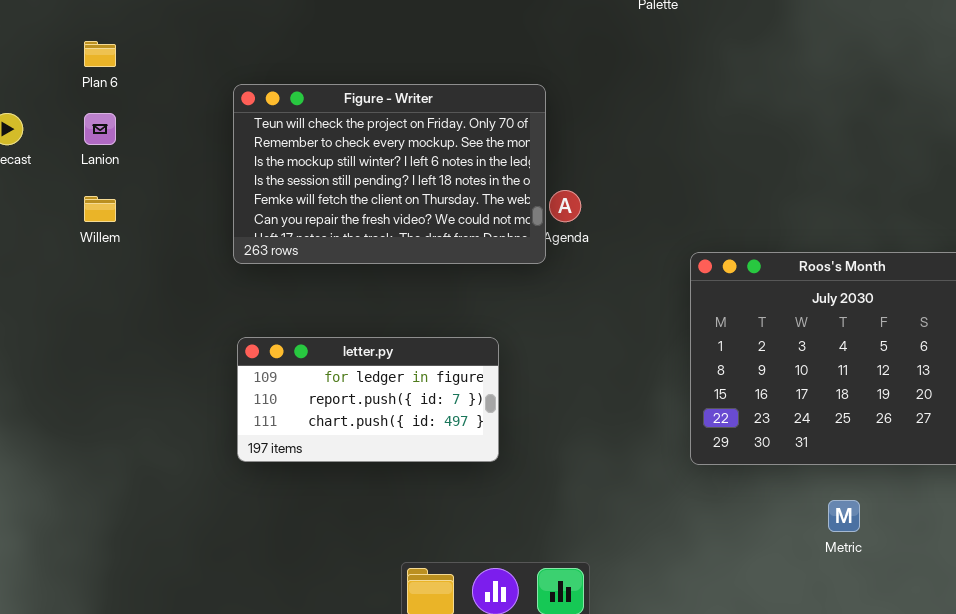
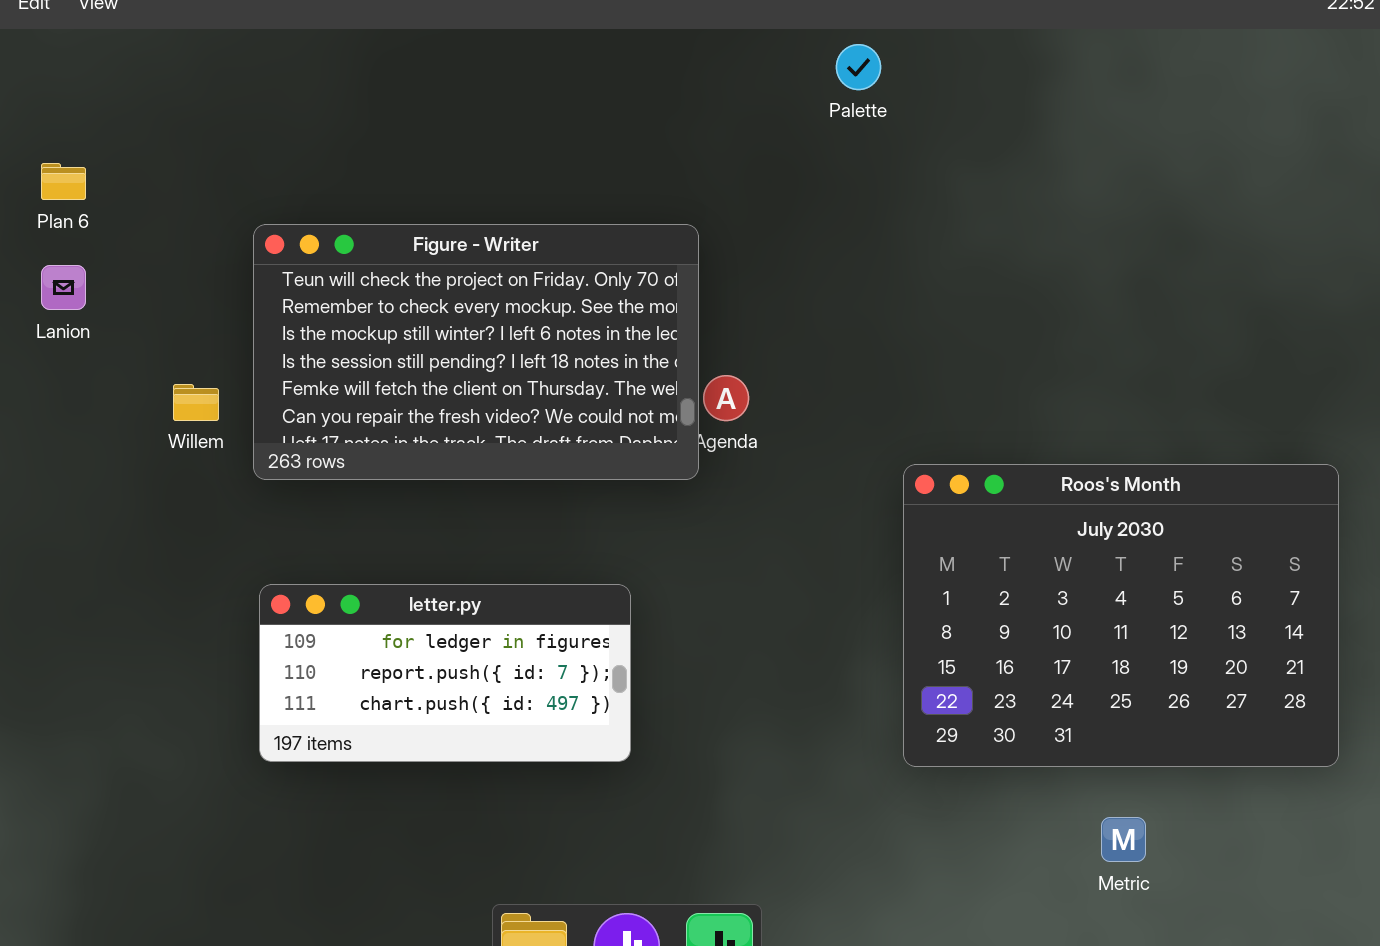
Willem: [84,196,116,222] -> [173,384,219,421], moved

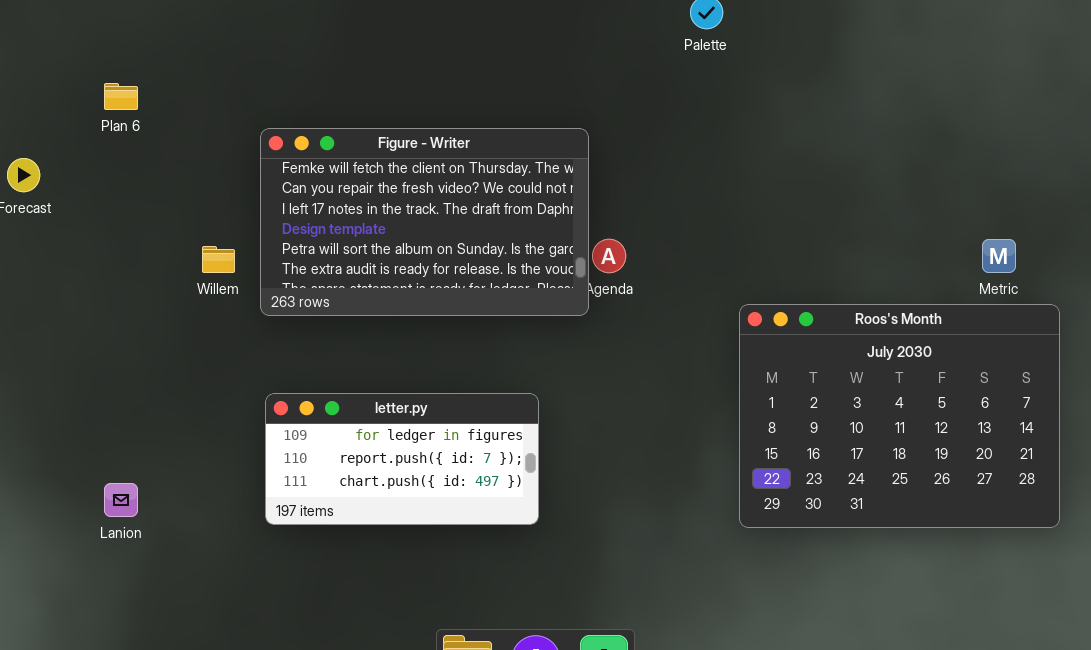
Figure - Writer: [253,224,699,480] -> [260,128,589,316], scrolled down 4 rows
Lanion: [41,265,86,310] -> [104,483,138,517], moved
Metric: [1101,817,1146,862] -> [982,239,1016,273], moved

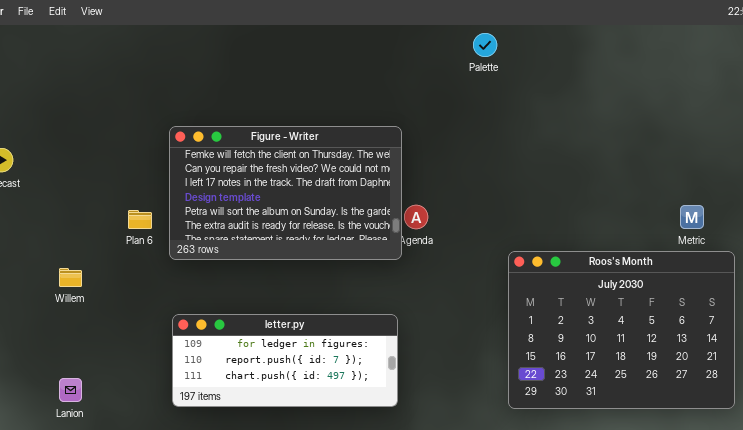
Plan 6: [104,83,138,110] -> [128,210,152,229], moved
Willem: [202,246,235,273] -> [59,268,82,287], moved
letter.py: [265,393,539,525] -> [172,314,398,407], resized

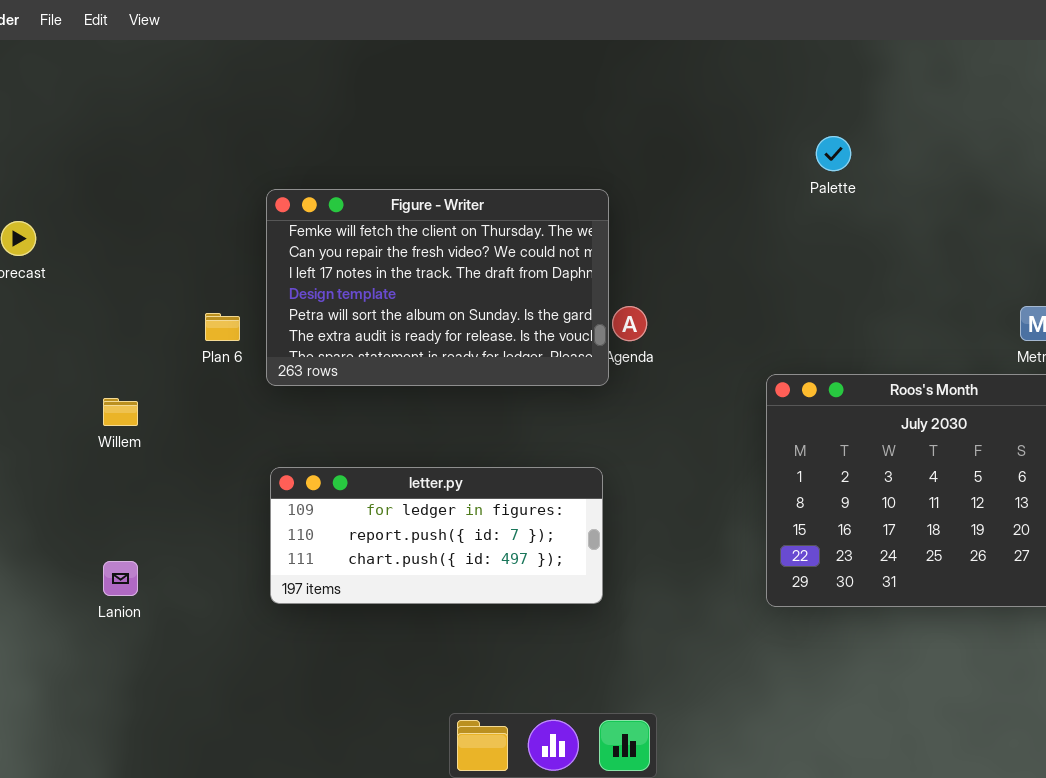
Palette: [473,33,497,57] -> [816,136,851,171], moved

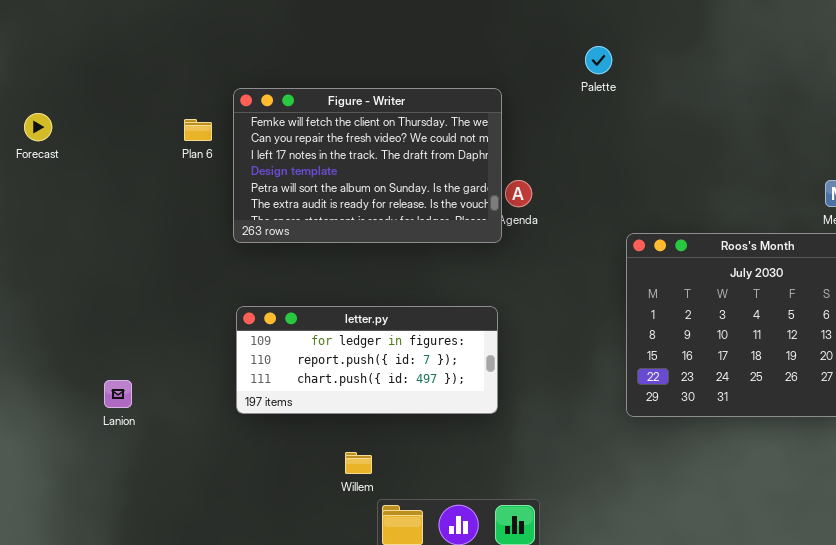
Palette: [816,136,851,171] -> [585,46,612,74], moved
Plan 6: [205,313,240,341] -> [184,119,212,141], moved
Willem: [103,398,138,426] -> [345,452,372,474], moved

